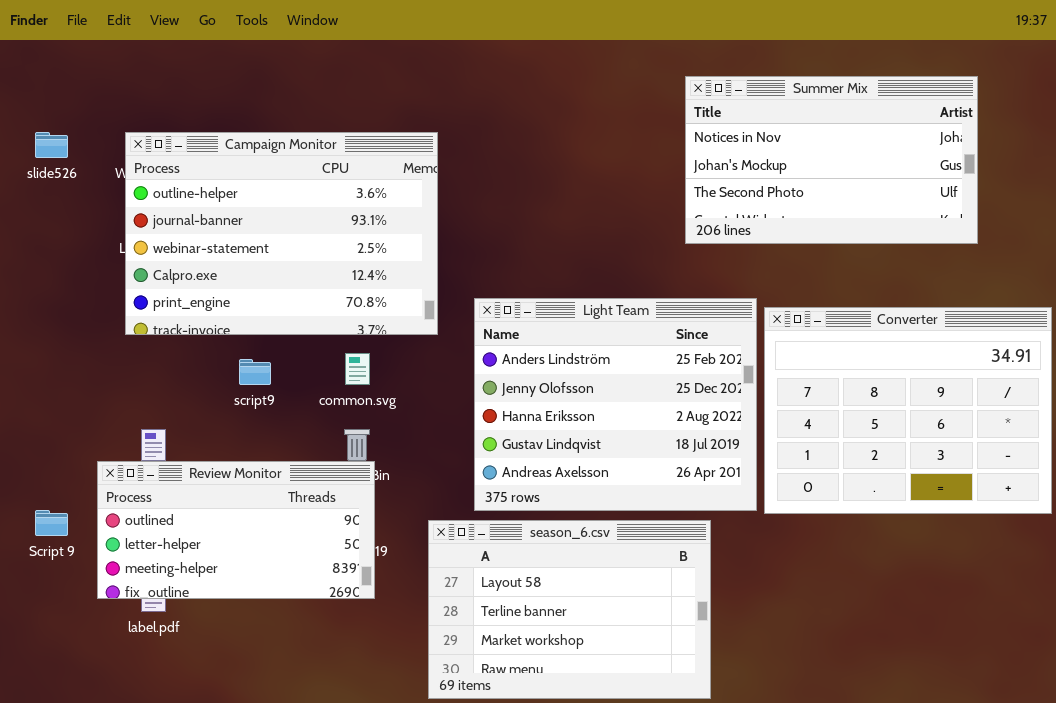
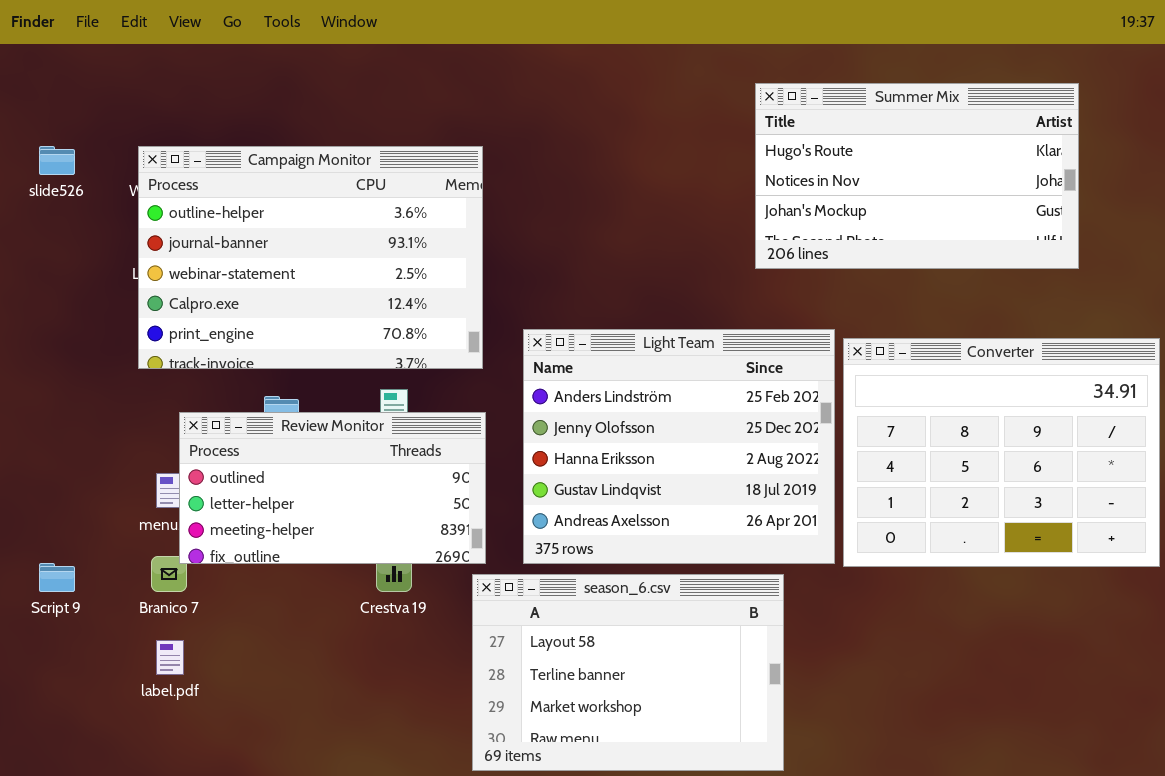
Summer Mix: [685,76,978,244] -> [755,83,1079,269], scrolled up 1 row
Review Monitor: [97,461,375,599] -> [179,412,486,564], moved

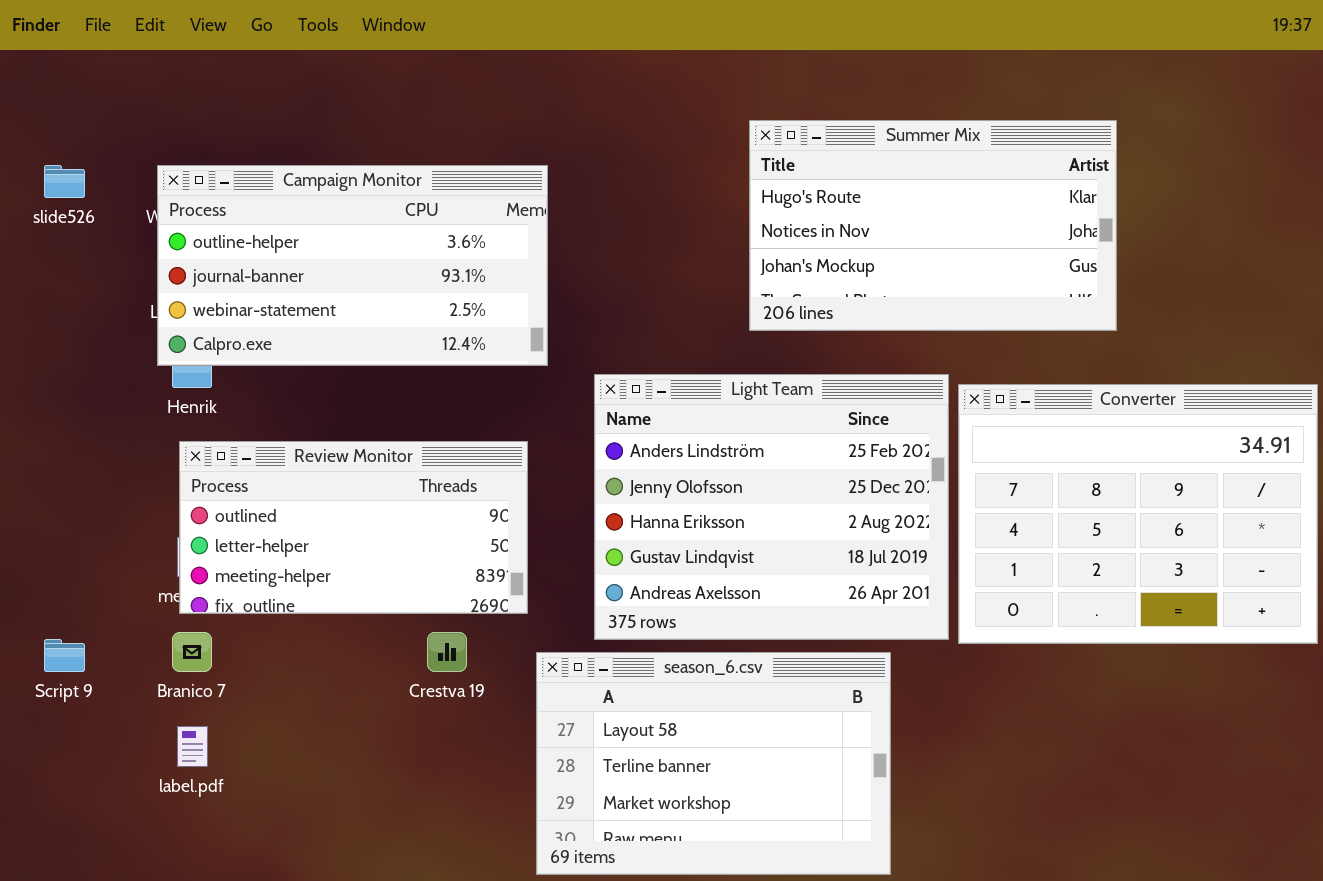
Summer Mix: [755,83,1079,269] -> [749,120,1117,331], moved
Campaign Monitor: [138,146,483,369] -> [157,165,548,366], resized
Review Monitor: [179,412,486,564] -> [179,441,528,614], moved

